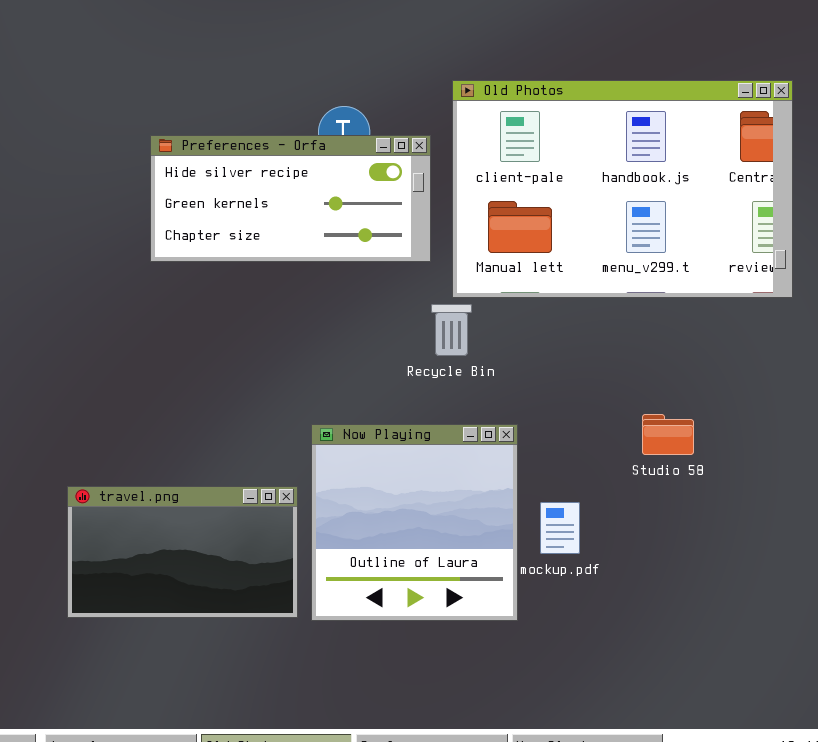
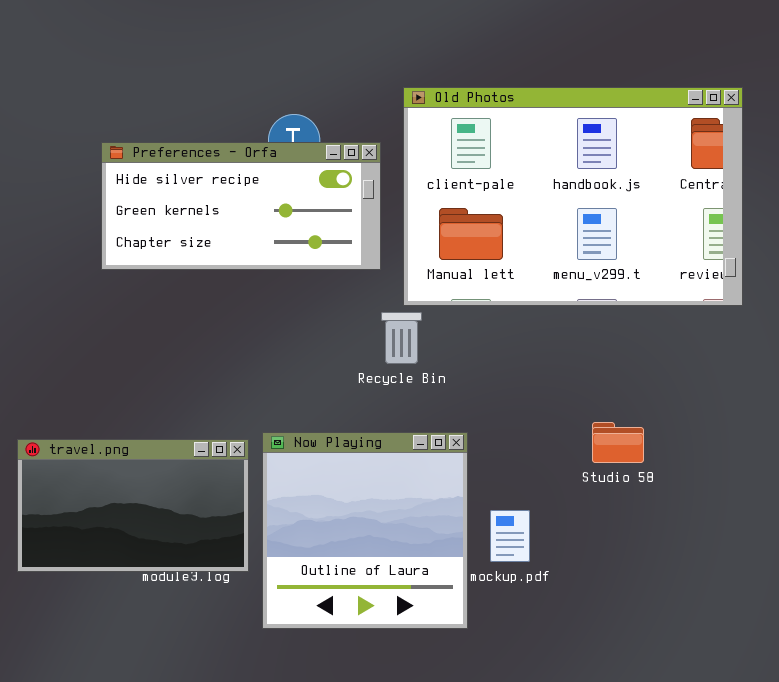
travel.png: [67,486,298,618] -> [17,439,249,572], moved

